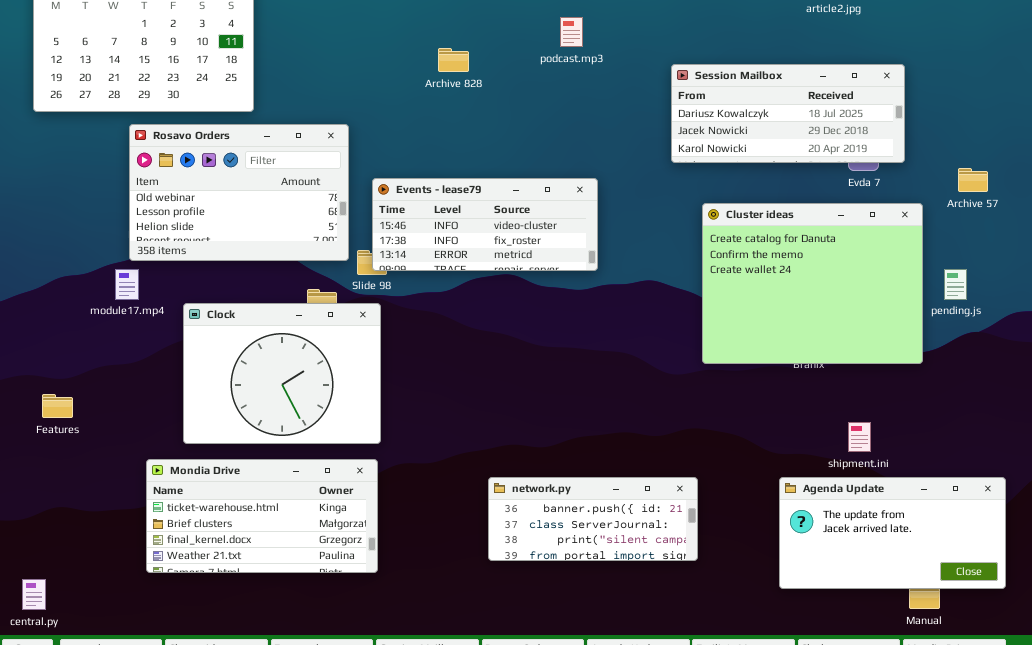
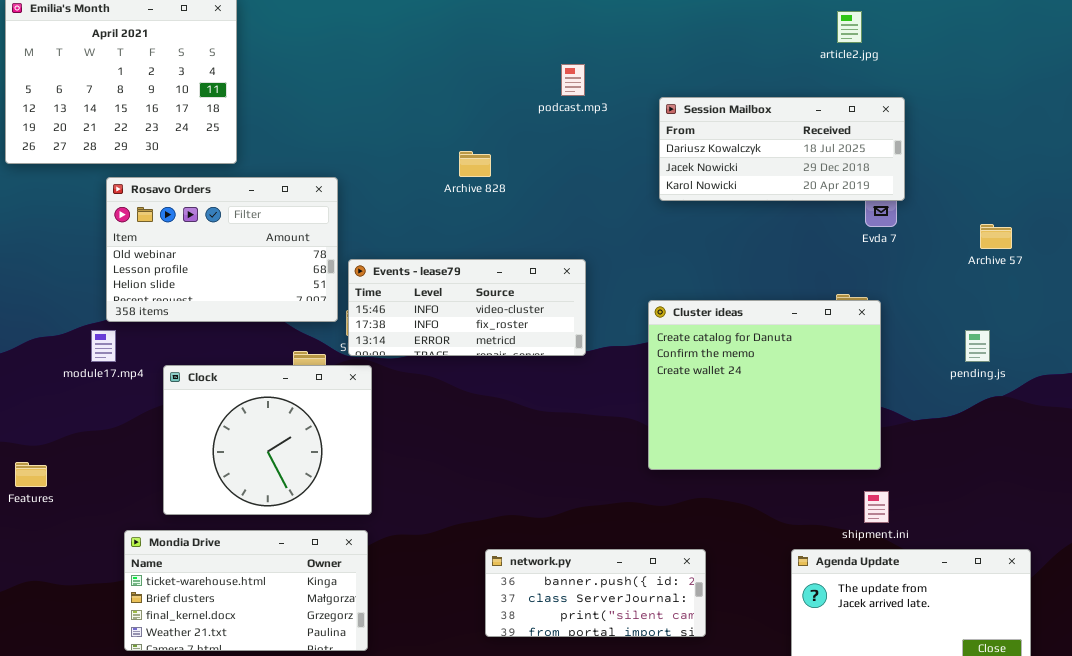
Archive 828: [438,48,469,72] -> [459,151,491,177], moved
Session Mailbox: [671,64,905,163] -> [659,97,905,201], moved
Events - lease79: [372,178,598,271] -> [348,259,586,356], moved
Cluster ideas: [702,203,923,364] -> [648,300,881,470], moved

